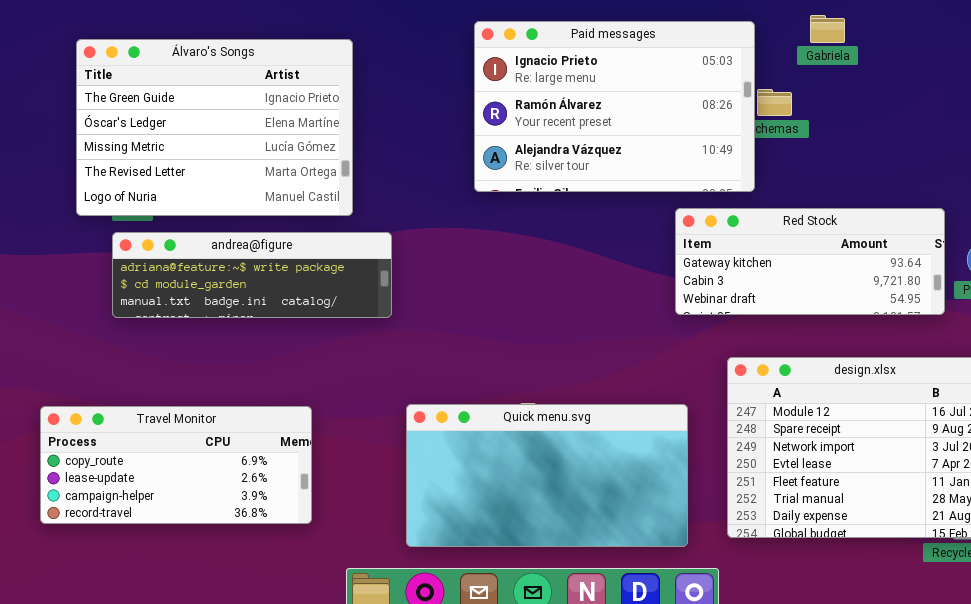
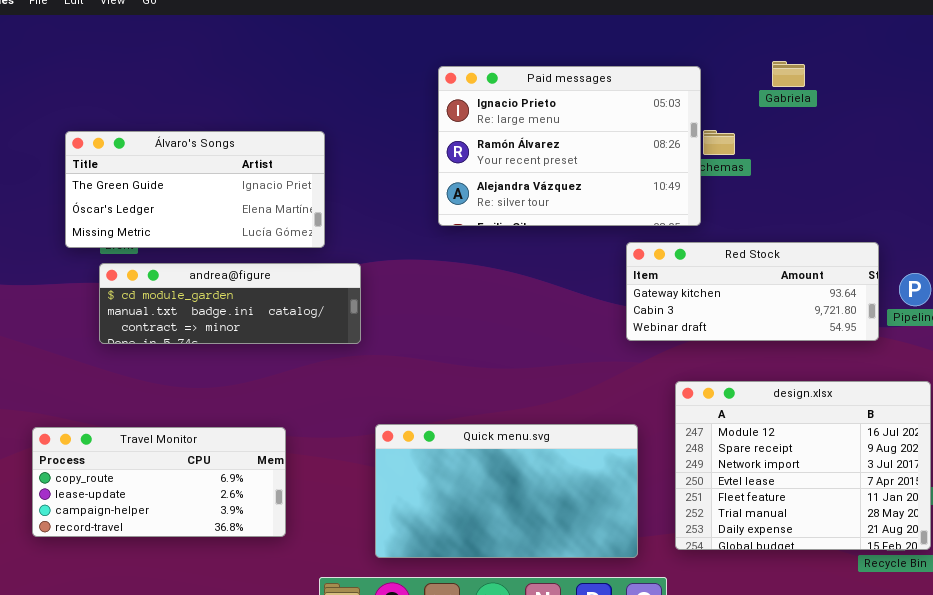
Gabriela: [810,15,845,43] -> [772,61,805,87], moved
Álvaro's Songs: [76,39,353,216] -> [65,131,325,248], resized
andrea@figure: [112,232,392,318] -> [99,263,361,344], scrolled down 1 row

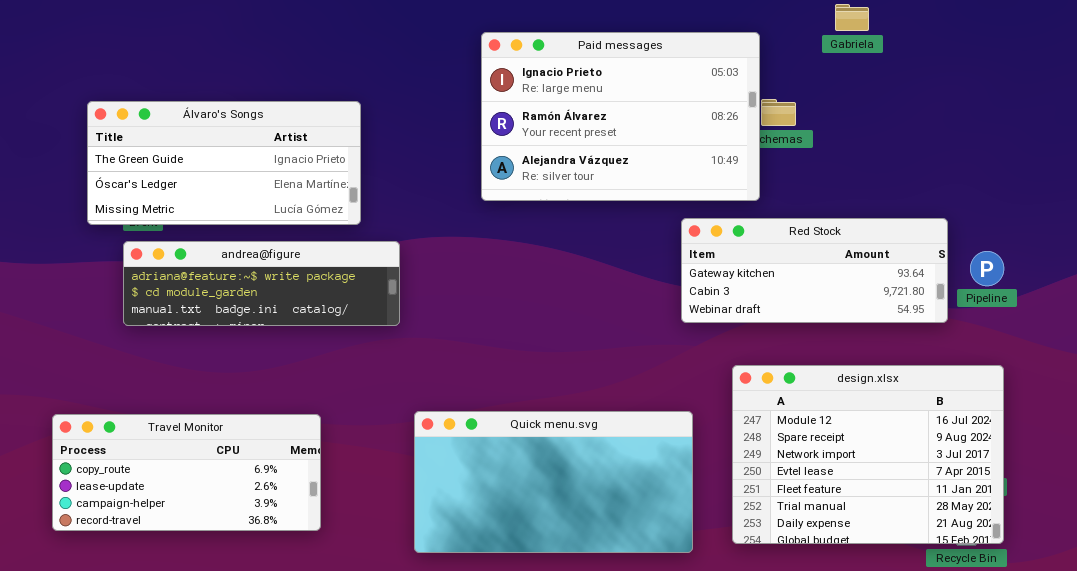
Gabriela: [772,61,805,87] -> [835,4,869,31], moved
andrea@figure: [99,263,361,344] -> [123,241,400,326], scrolled up 1 row

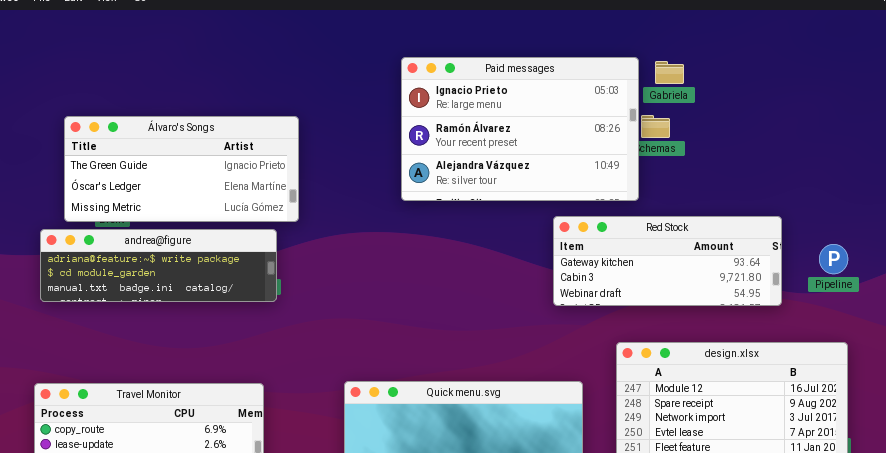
Gabriela: [835,4,869,31] -> [655,61,684,84], moved
Red Stock: [681,218,948,323] -> [553,216,782,306], moved
andrea@figure: [123,241,400,326] -> [40,229,277,302], moved

